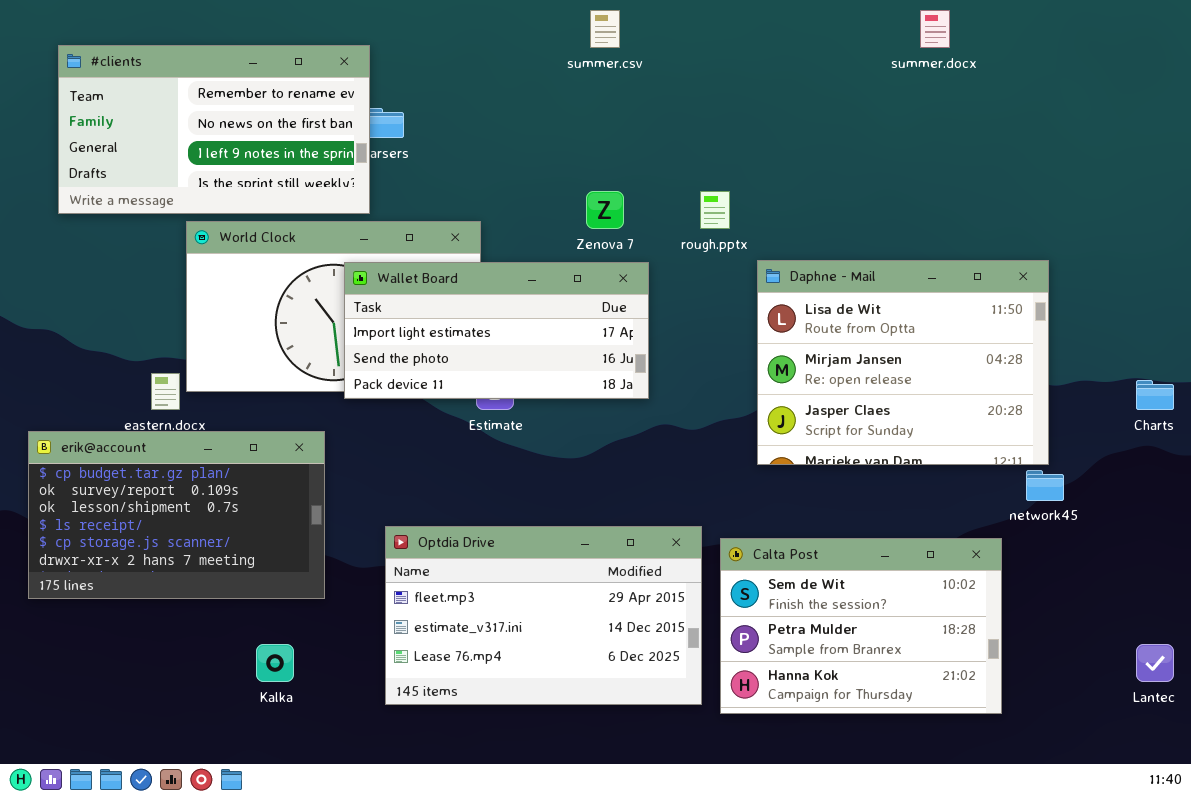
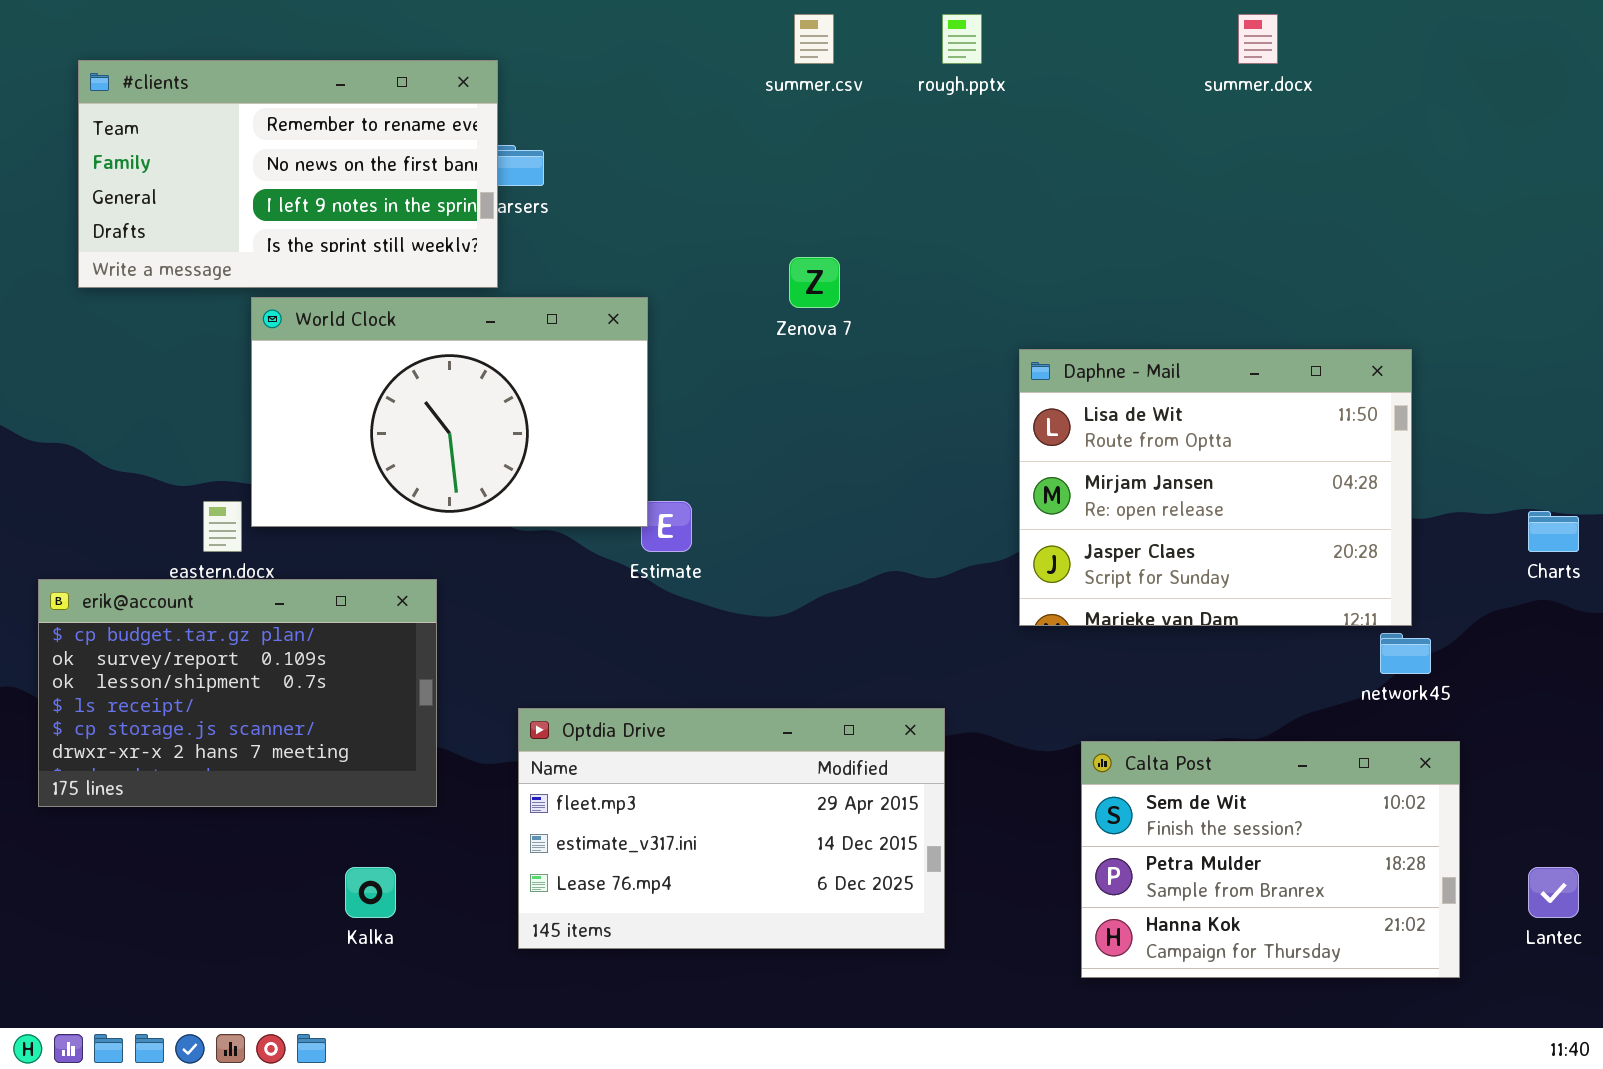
rough.pptx: [700,191,730,229] -> [942,14,982,64], moved
Wallet Board: [344,262,649,399] -> none, closed
Calta Post: [720,538,1002,714] -> [1081,741,1460,978], moved

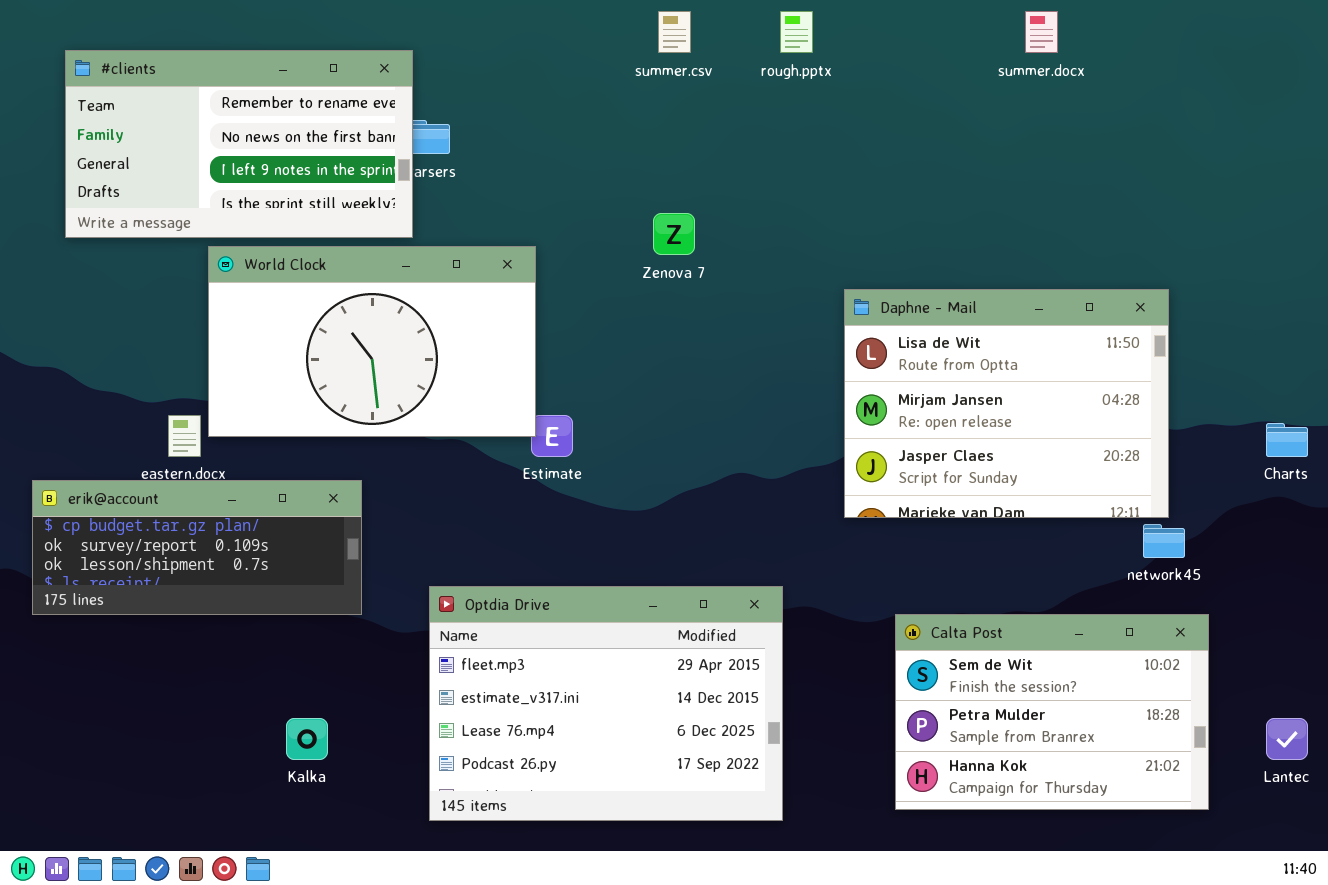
erik@account: [38,579,437,807] -> [32,480,362,615], resized
Optdia Drive: [518,708,945,949] -> [429,586,783,821], resized

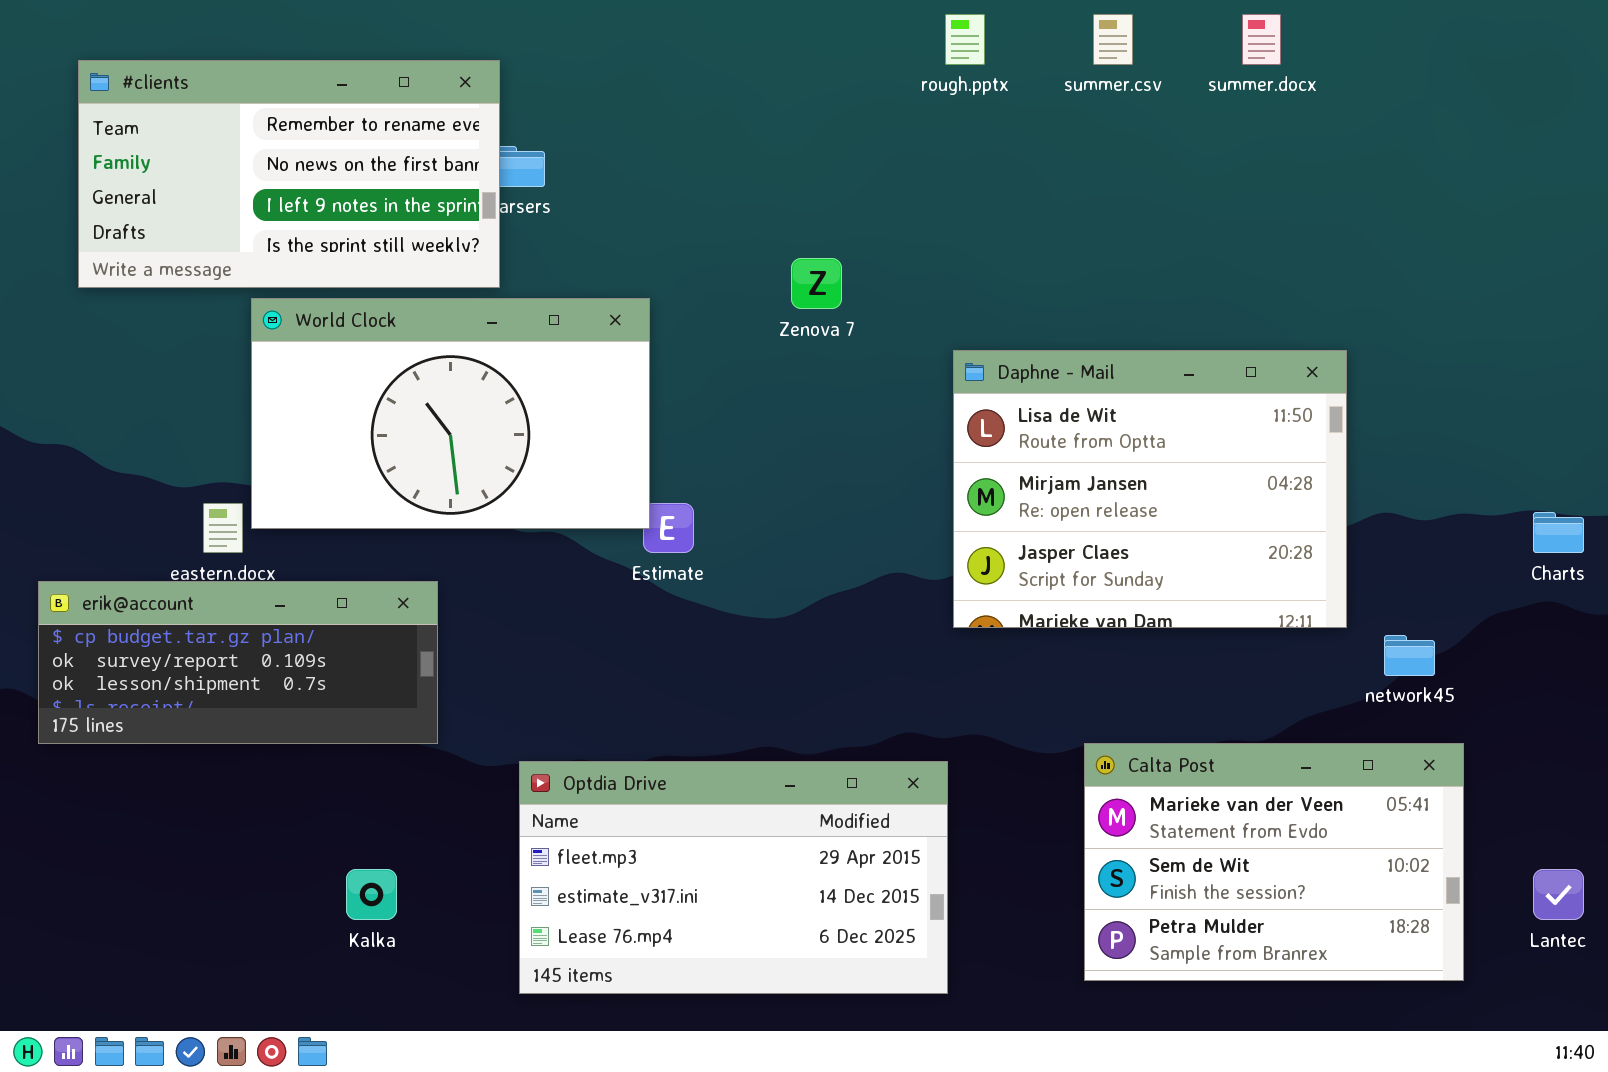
summer.csv: [658,11,691,53] -> [1093,14,1133,65], moved
Daphne - Mail: [844,289,1169,518] -> [953,350,1347,628], moved
Optdia Drive: [429,586,783,821] -> [519,761,948,994], resized
Calta Post: [895,614,1209,810] -> [1084,743,1464,981], scrolled up 1 row

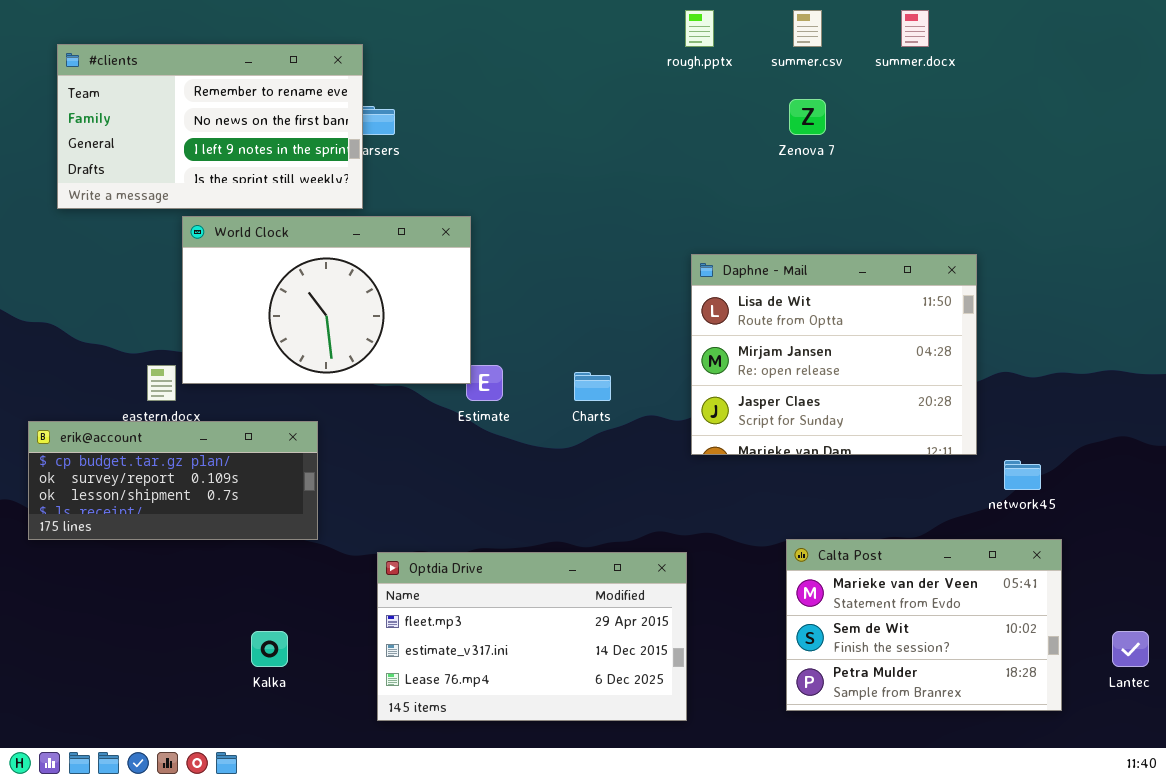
Zenova 7: [791,258,842,309] -> [789,99,826,135], moved
Charts: [1533,512,1584,553] -> [574,372,611,401], moved

